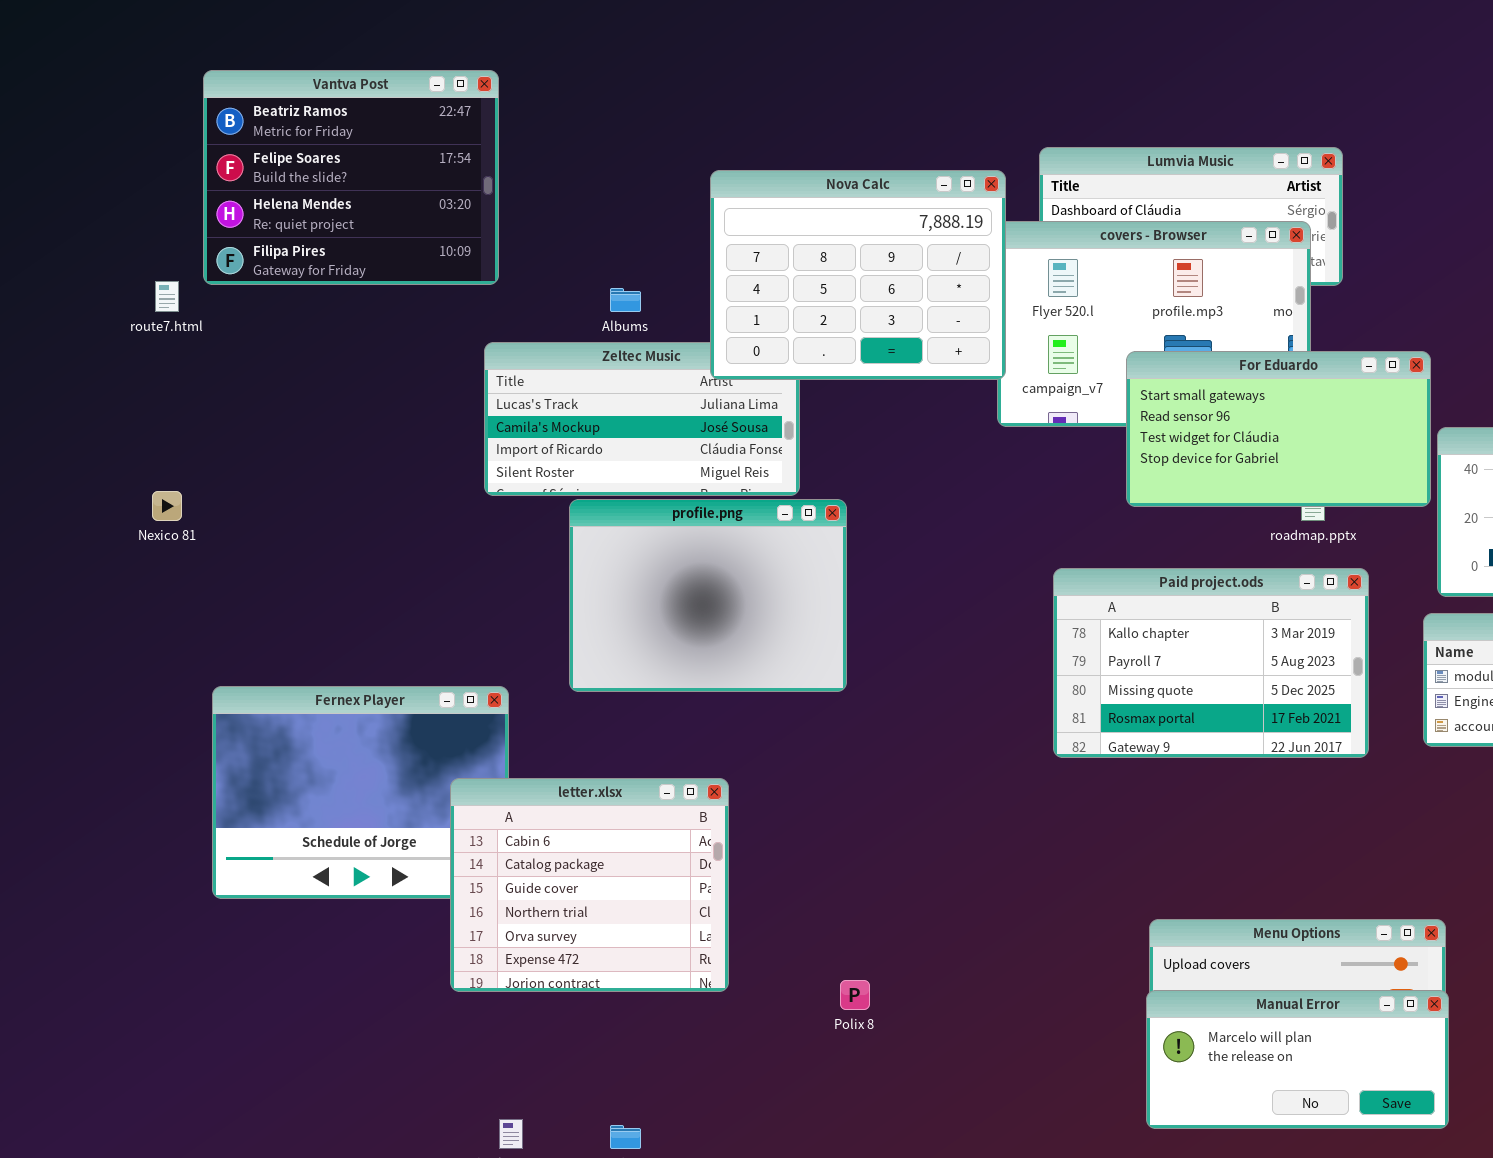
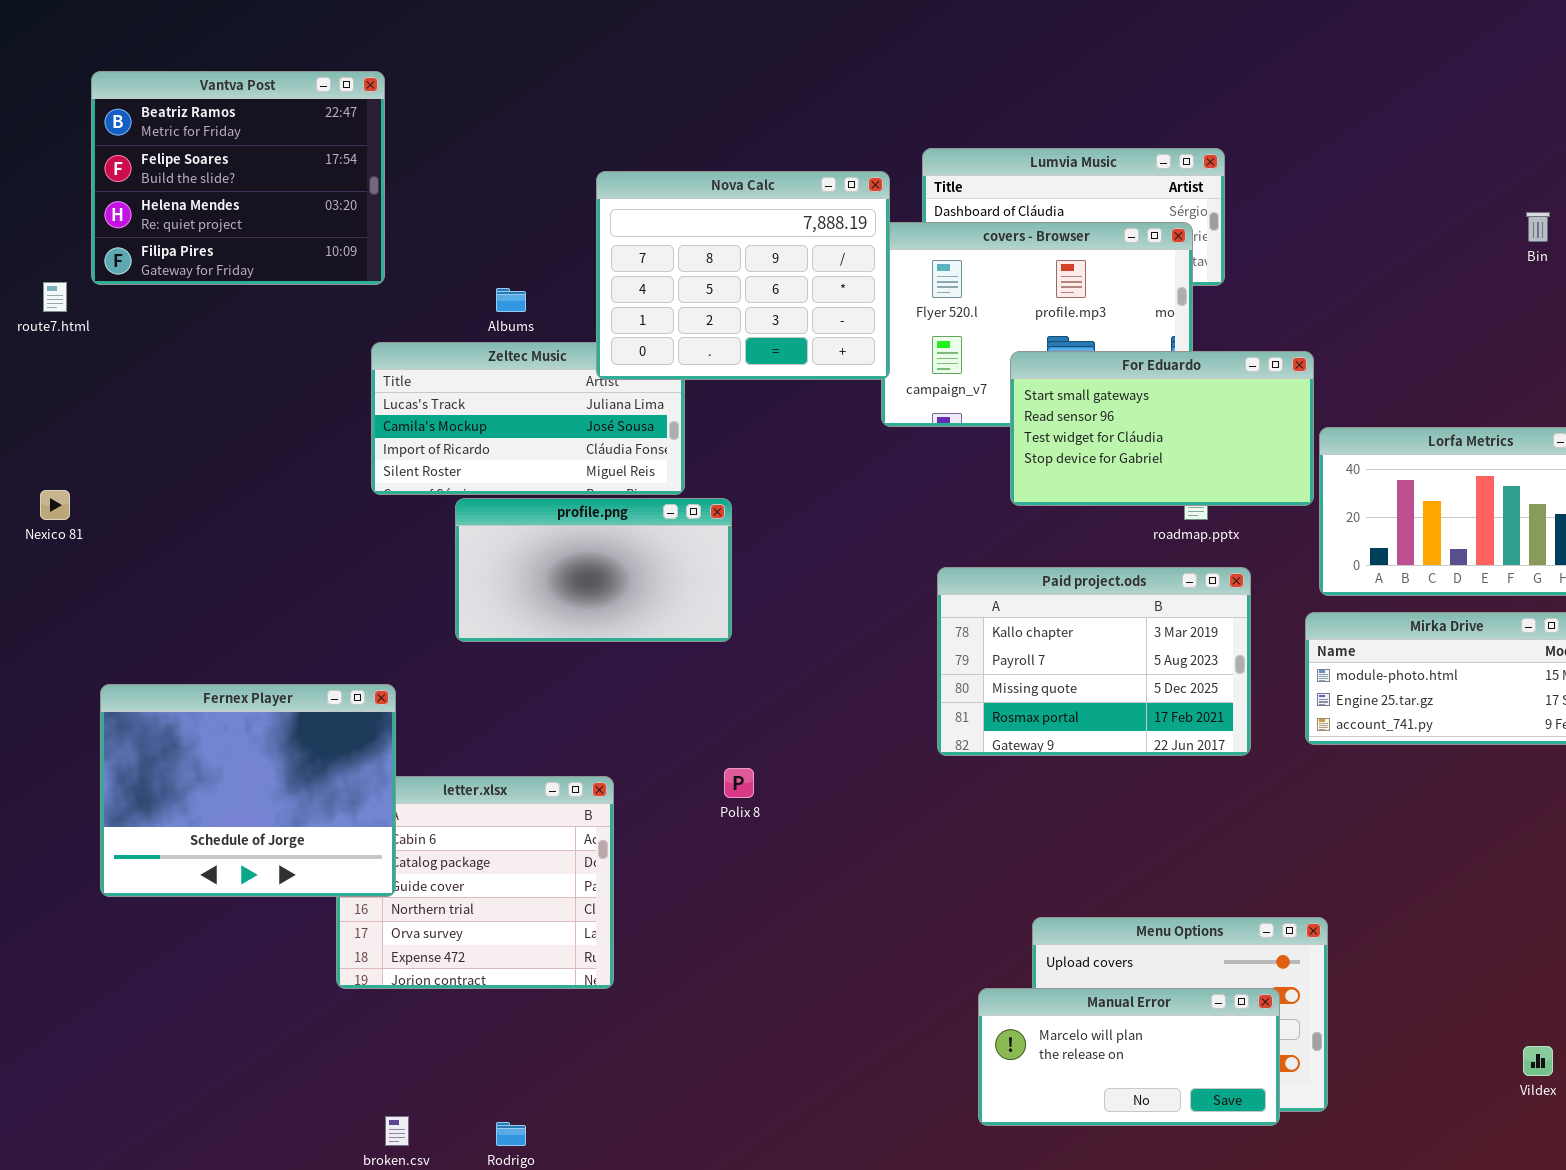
profile.png: [569,499,847,692] -> [455,498,732,642], resized
Fernex Player: [212,686,509,899] -> [100,684,396,897], raised
Polix 8: [840,980,870,1010] -> [724,768,754,798], moved
Manual Error: [1146,990,1449,1129] -> [978,988,1280,1126], moved

